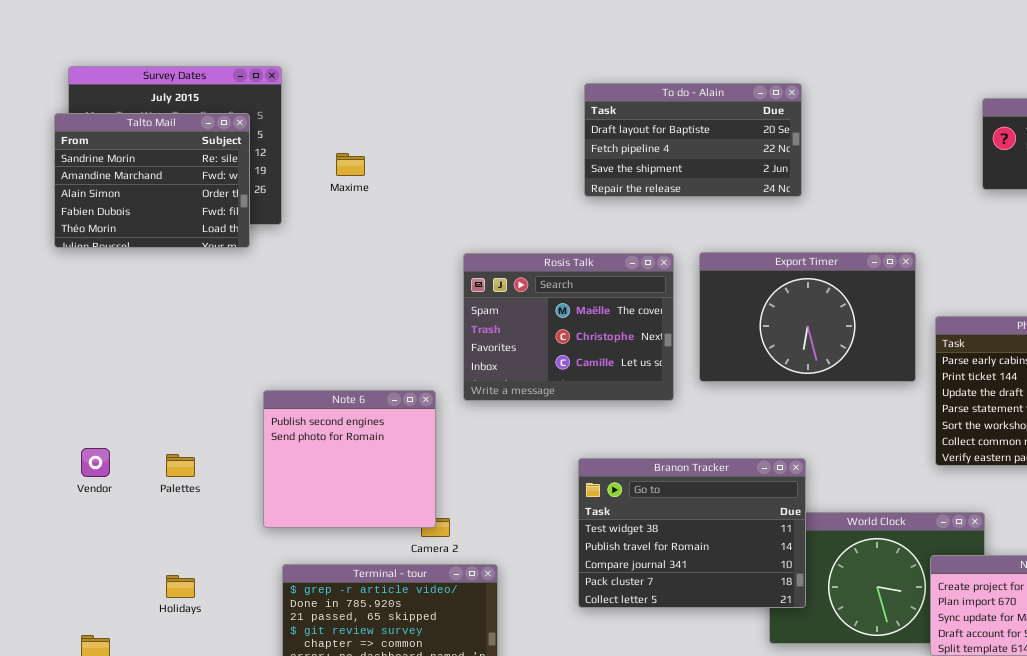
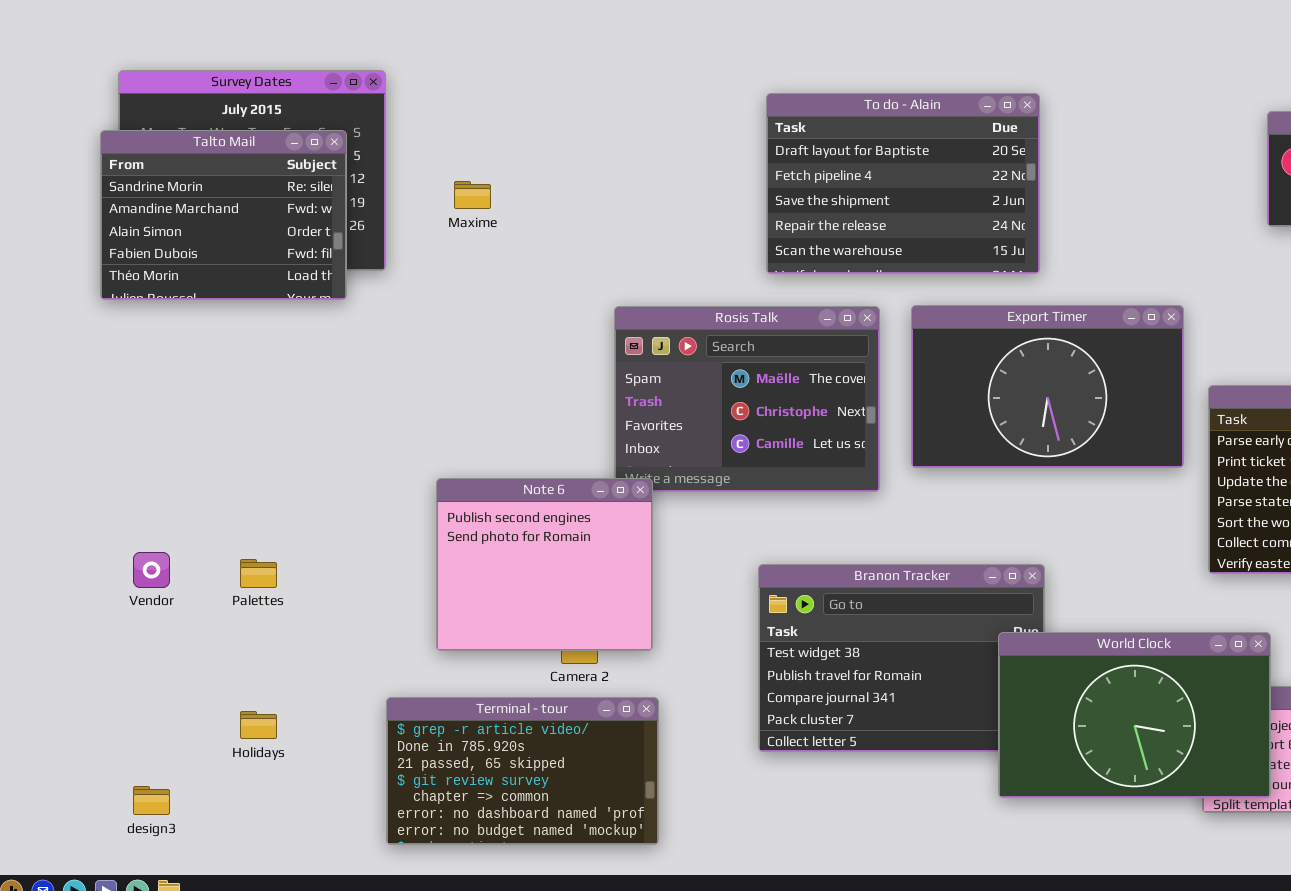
To do - Alain: [584,83,802,197] -> [766,93,1040,274], resized
Note 6: [263,390,436,528] -> [436,478,653,651], moved
World Clock: [769,512,985,644] -> [998,632,1271,798], raised

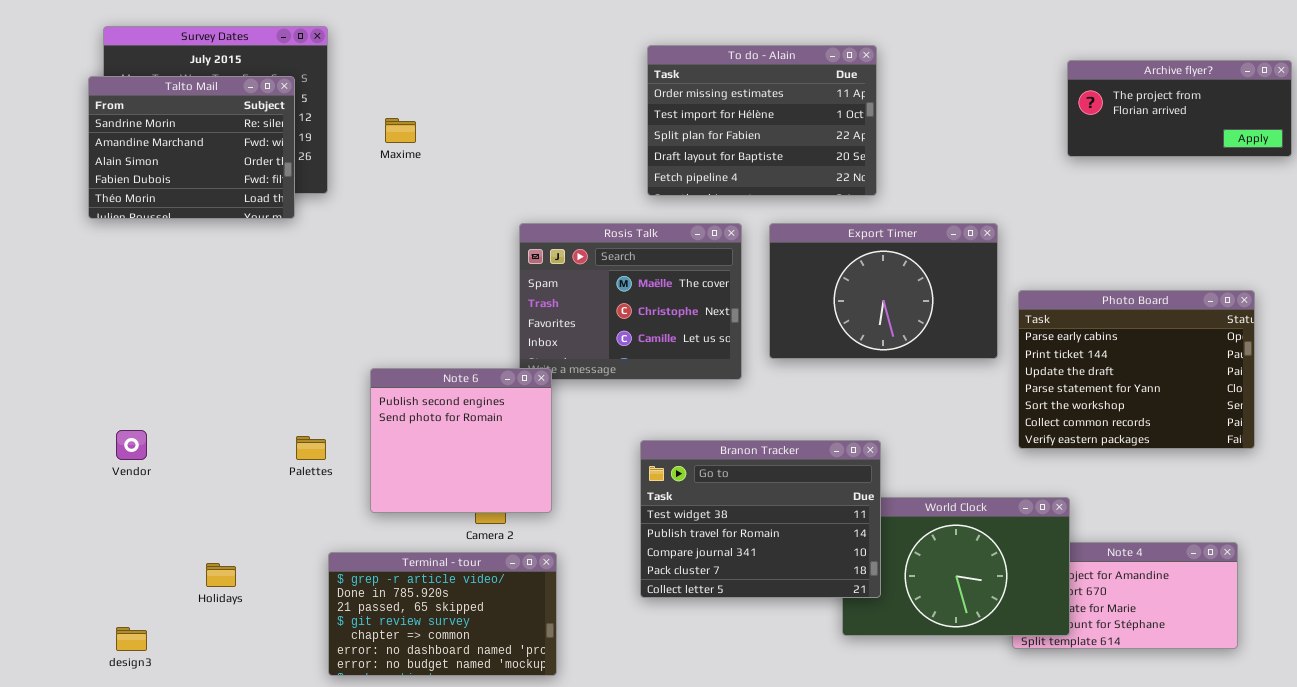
To do - Alain: [766,93,1040,274] -> [647,45,877,196], scrolled up 3 rows
Palettes: [240,559,277,588] -> [296,436,326,460], moved
Branon Tracker: [758,564,1045,752] -> [640,440,881,598], raised

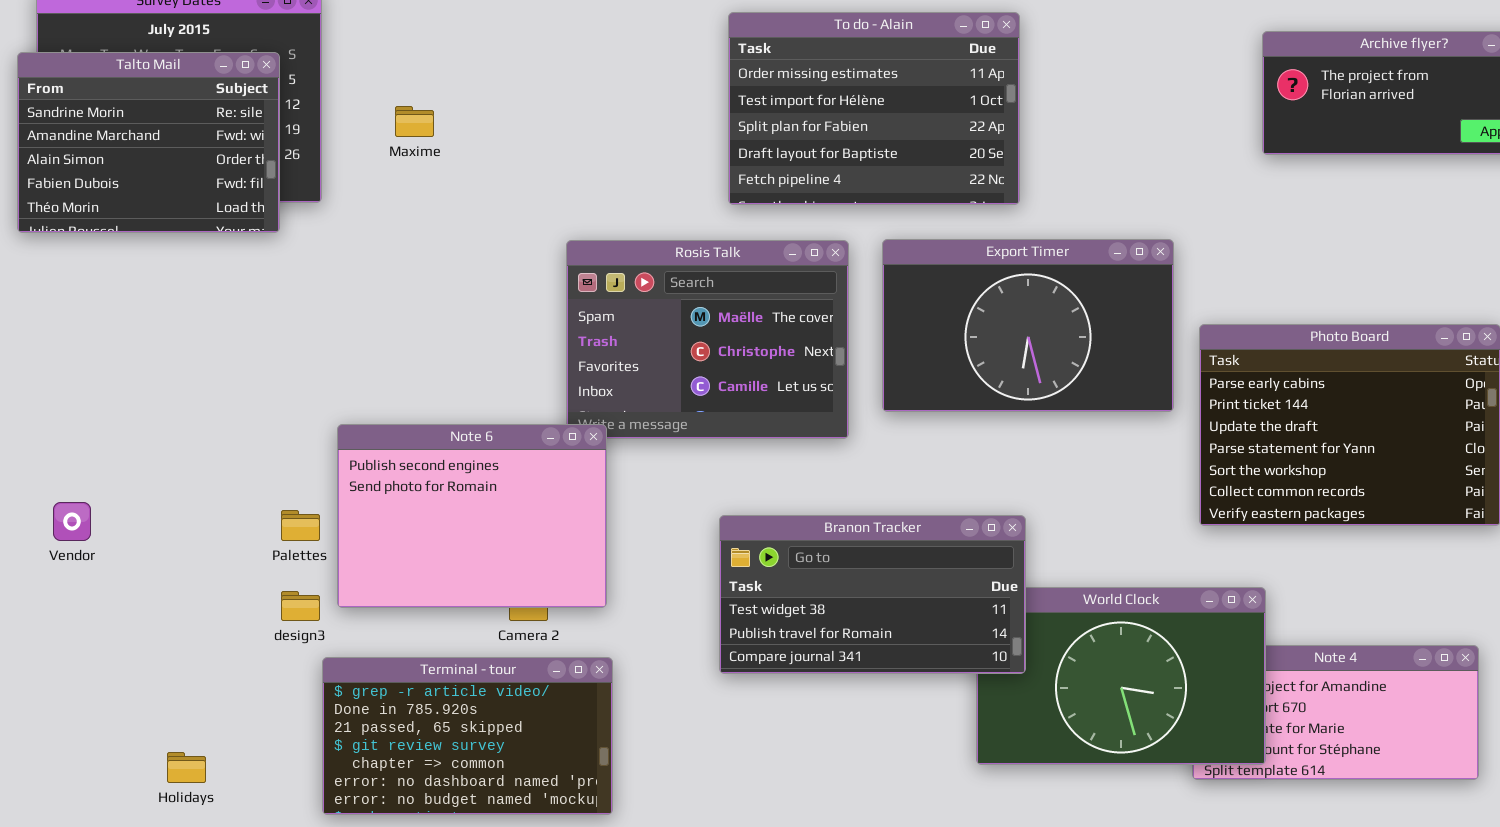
Note 6: [370,368,552,513] -> [337,424,607,608], resized
Branon Tracker: [640,440,881,598] -> [719,515,1026,674], resized
Holidays: [206,563,236,587] -> [167,752,206,783], moved
design3: [116,627,147,651] -> [281,591,320,621], moved

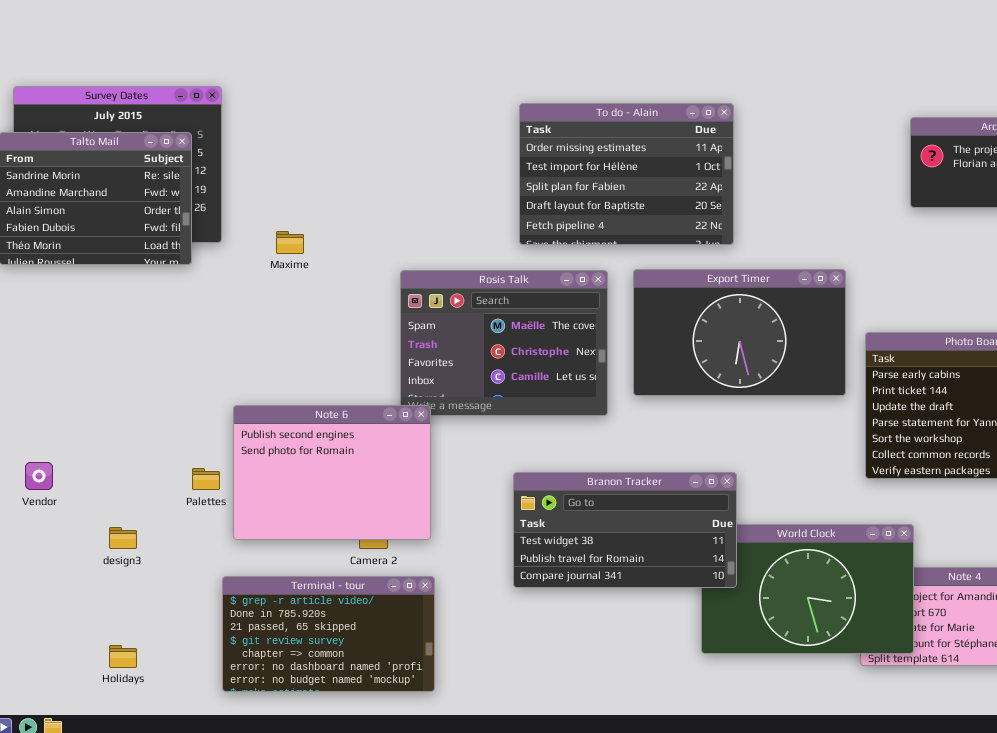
Maxime: [395,106,434,137] -> [276,231,304,254], moved
design3: [281,591,320,621] -> [109,527,137,549], moved

